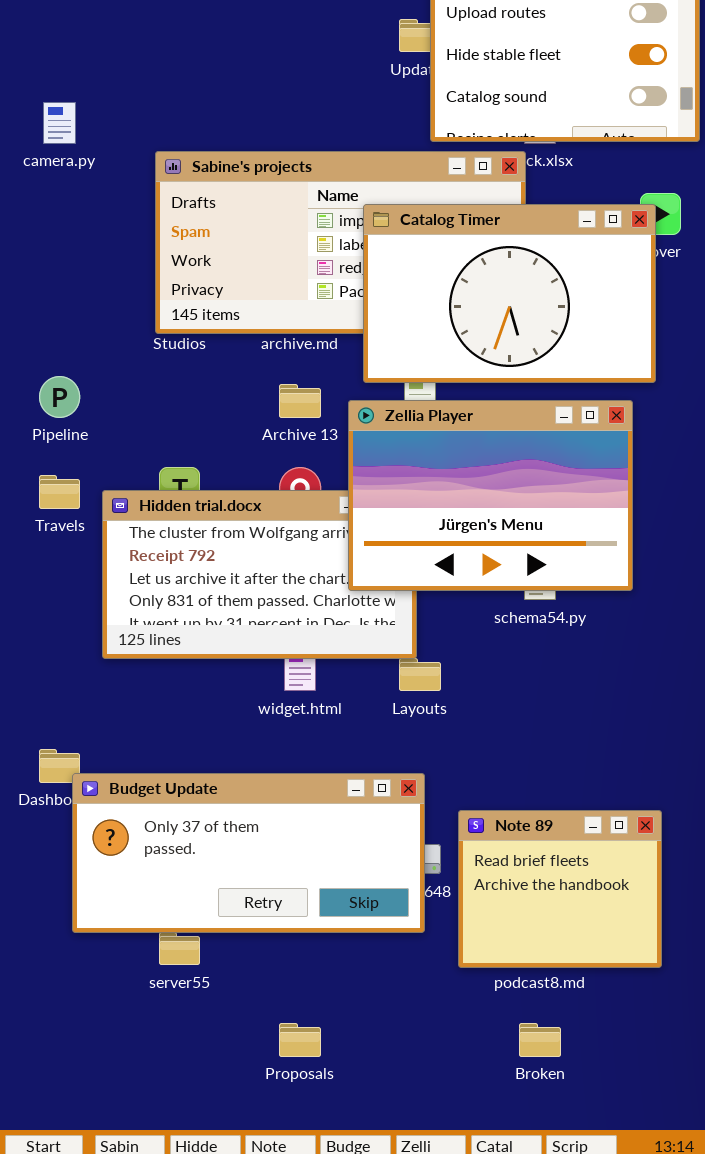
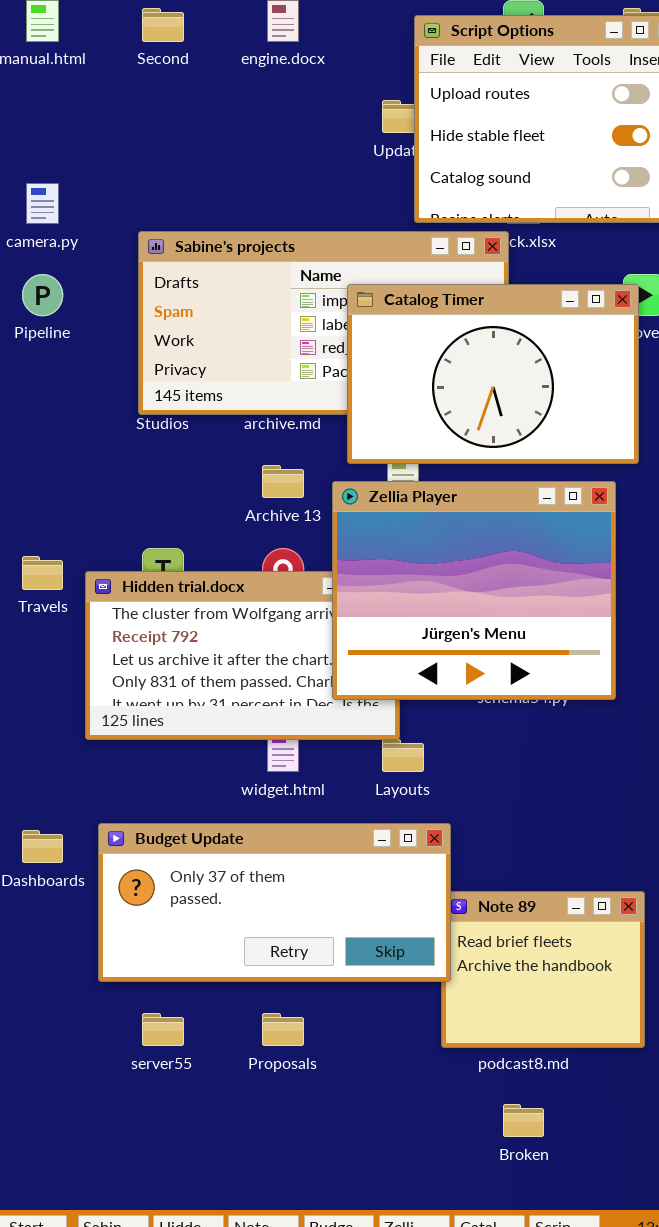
Pipeline: [39,376,80,418] -> [22,274,63,316], moved
Zellia Player: [348,400,633,591] -> [332,481,616,700], resized
Budget Update: [72,773,425,933] -> [98,823,451,982], moved
Proposals: [279,1023,321,1057] -> [262,1013,304,1046], moved

